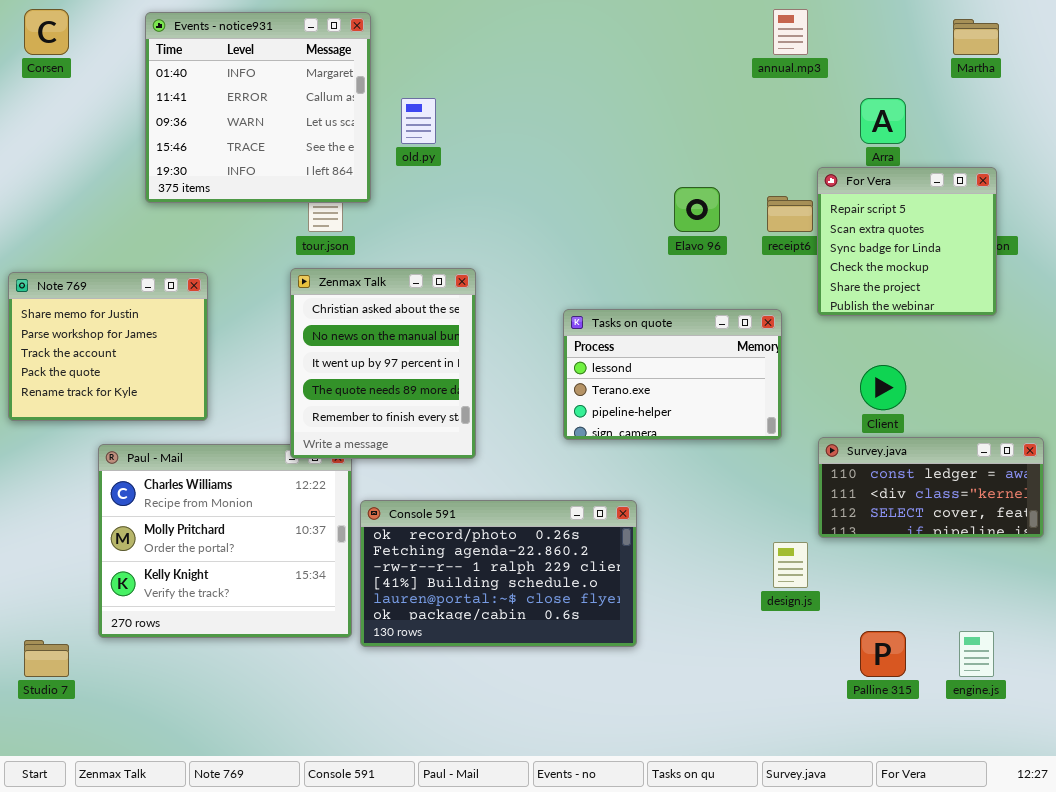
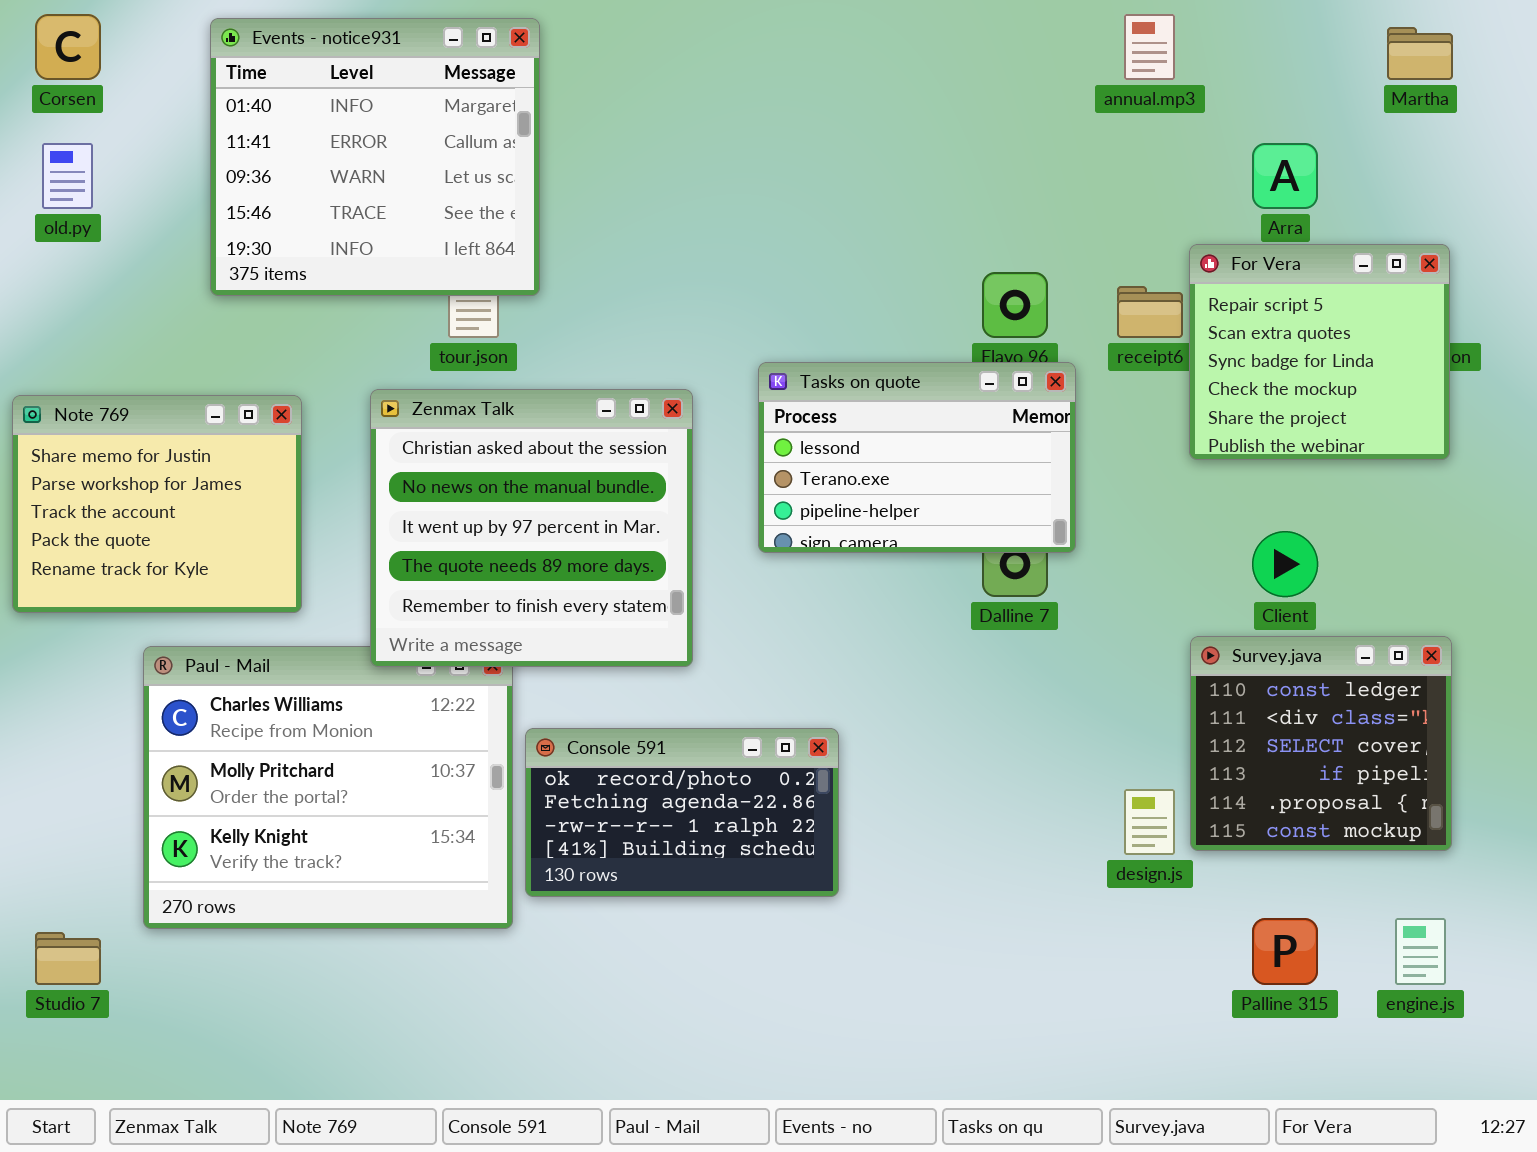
old.py: [401,98,436,144] -> [42,143,93,209], moved
Zenmax Talk: [290,268,476,459] -> [370,389,693,667], resized
Tasks on quote: [563,309,782,440] -> [758,362,1076,553], moved
Survey.java: [818,437,1044,538] -> [1190,636,1452,851], resized
Console 591: [360,500,637,647] -> [525,728,839,897], resized

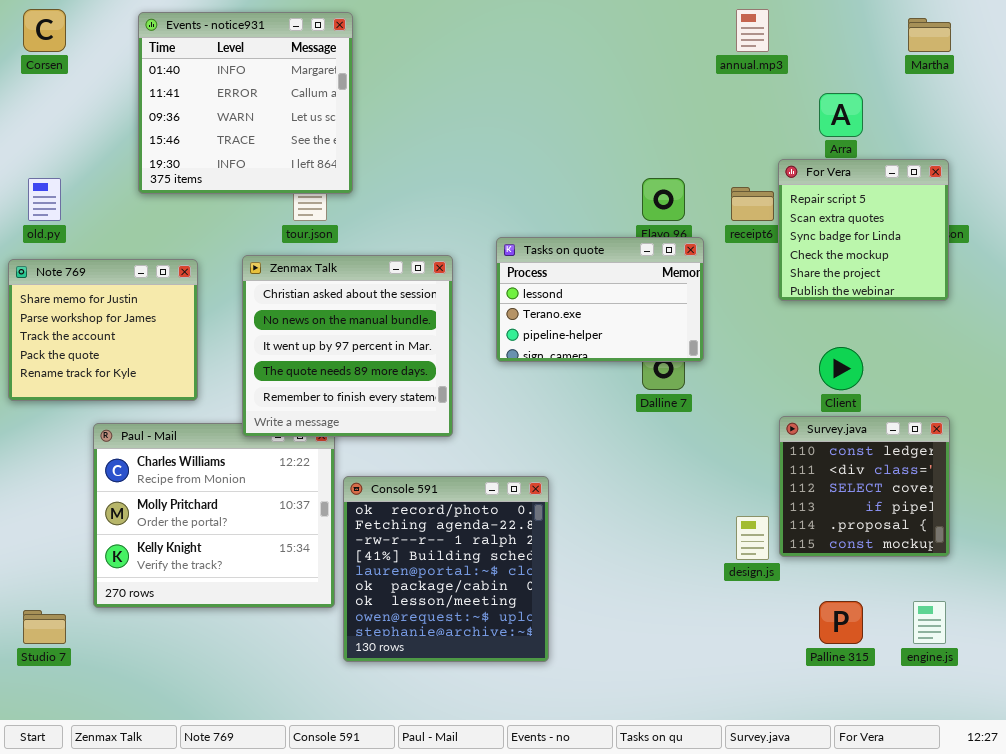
old.py: [42,143,93,209] -> [28,178,61,221], moved
Console 591: [525,728,839,897] -> [343,476,549,662], resized

